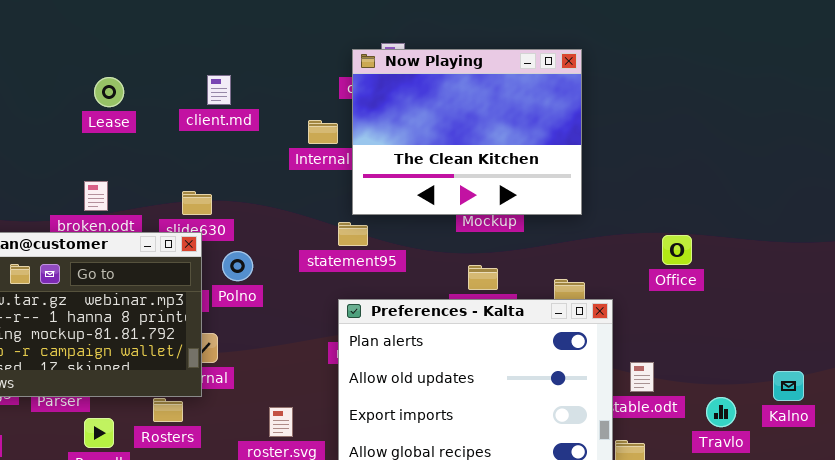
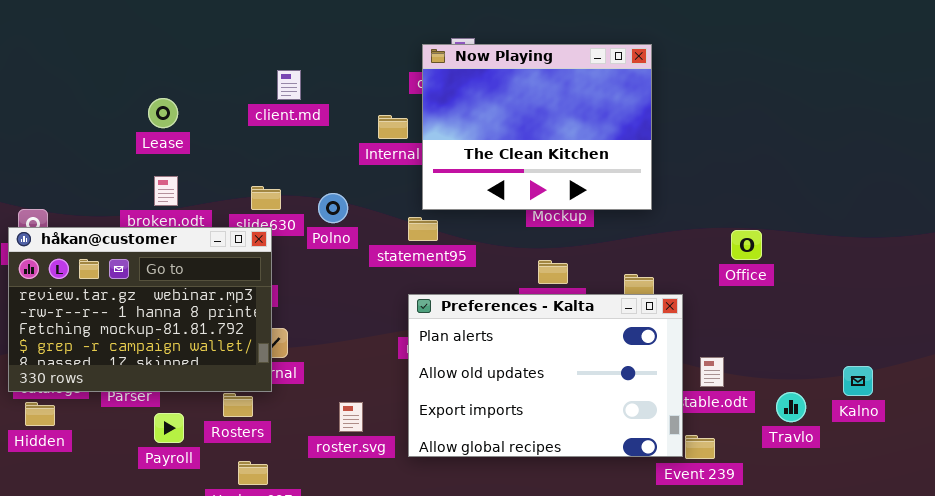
Lease: [94,77,124,107] -> [148,98,178,128], moved
Polno: [222,251,253,281] -> [318,193,348,223], moved

